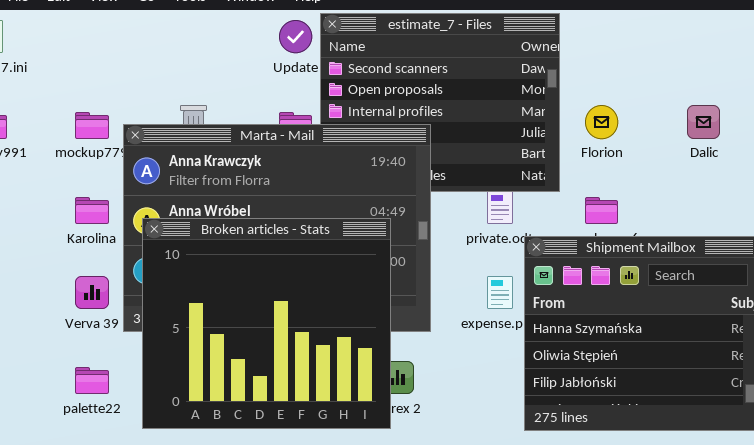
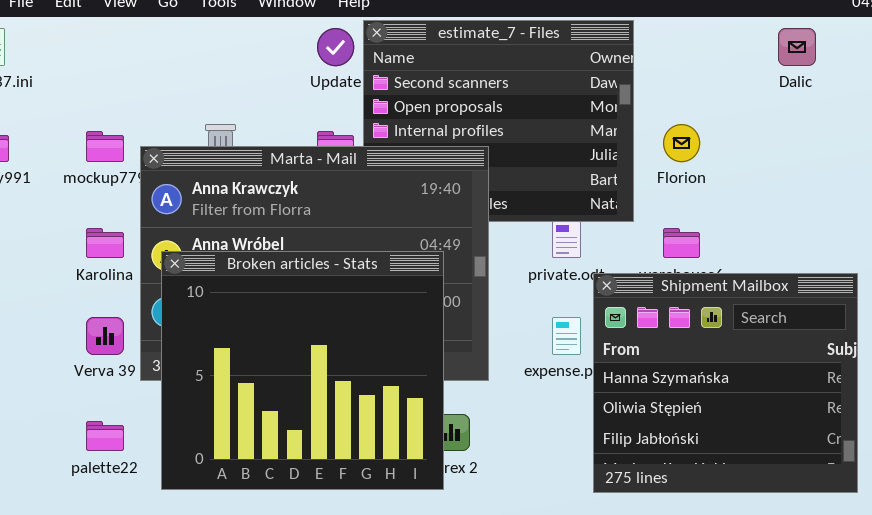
Dalic: [687,105,720,139] -> [778,28,816,66], moved

